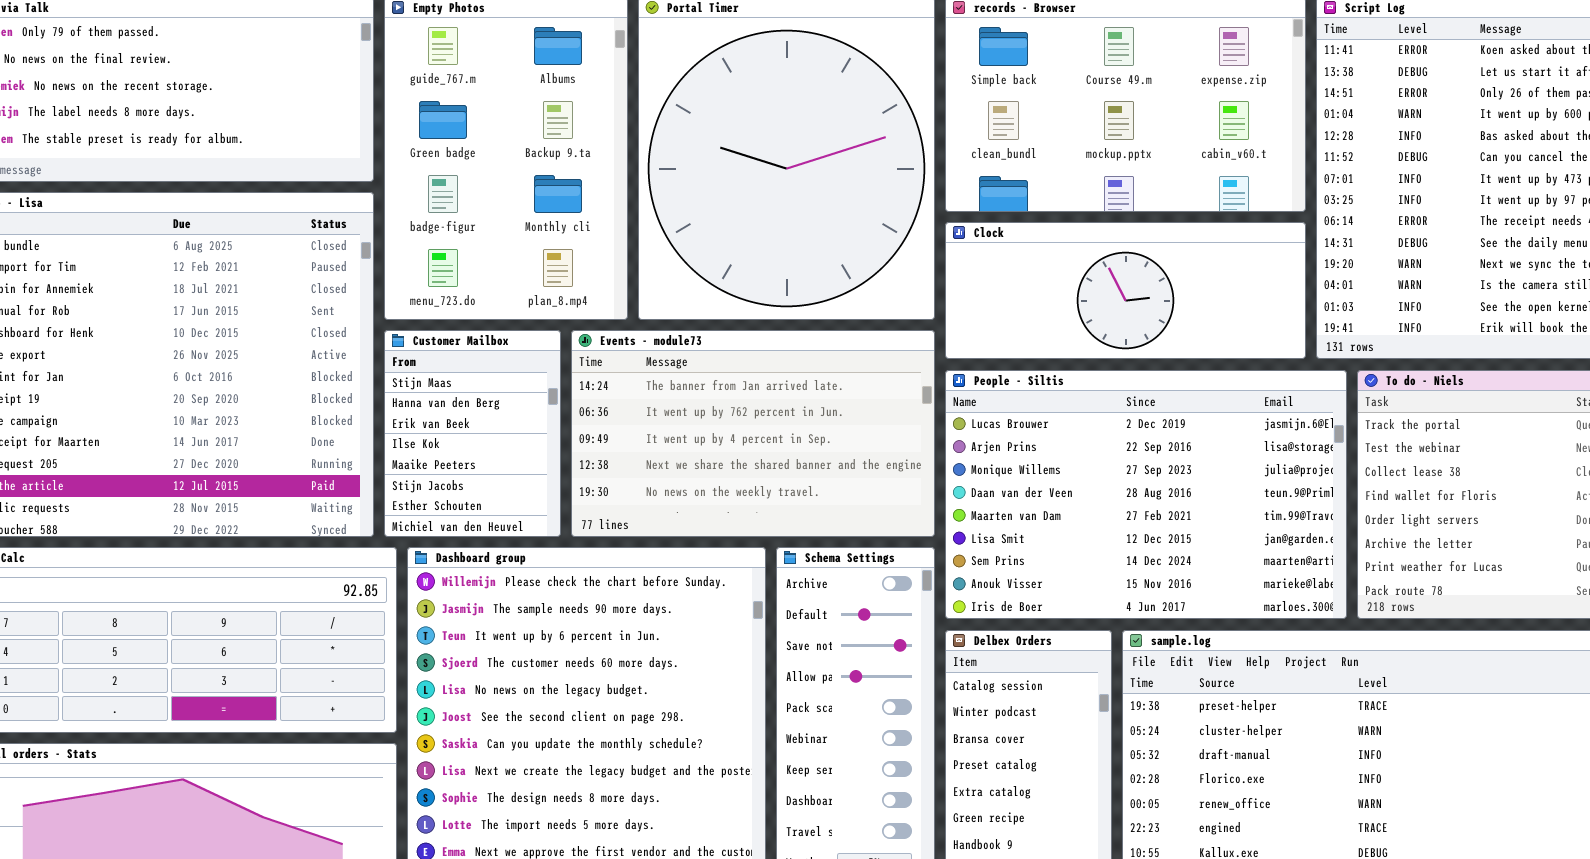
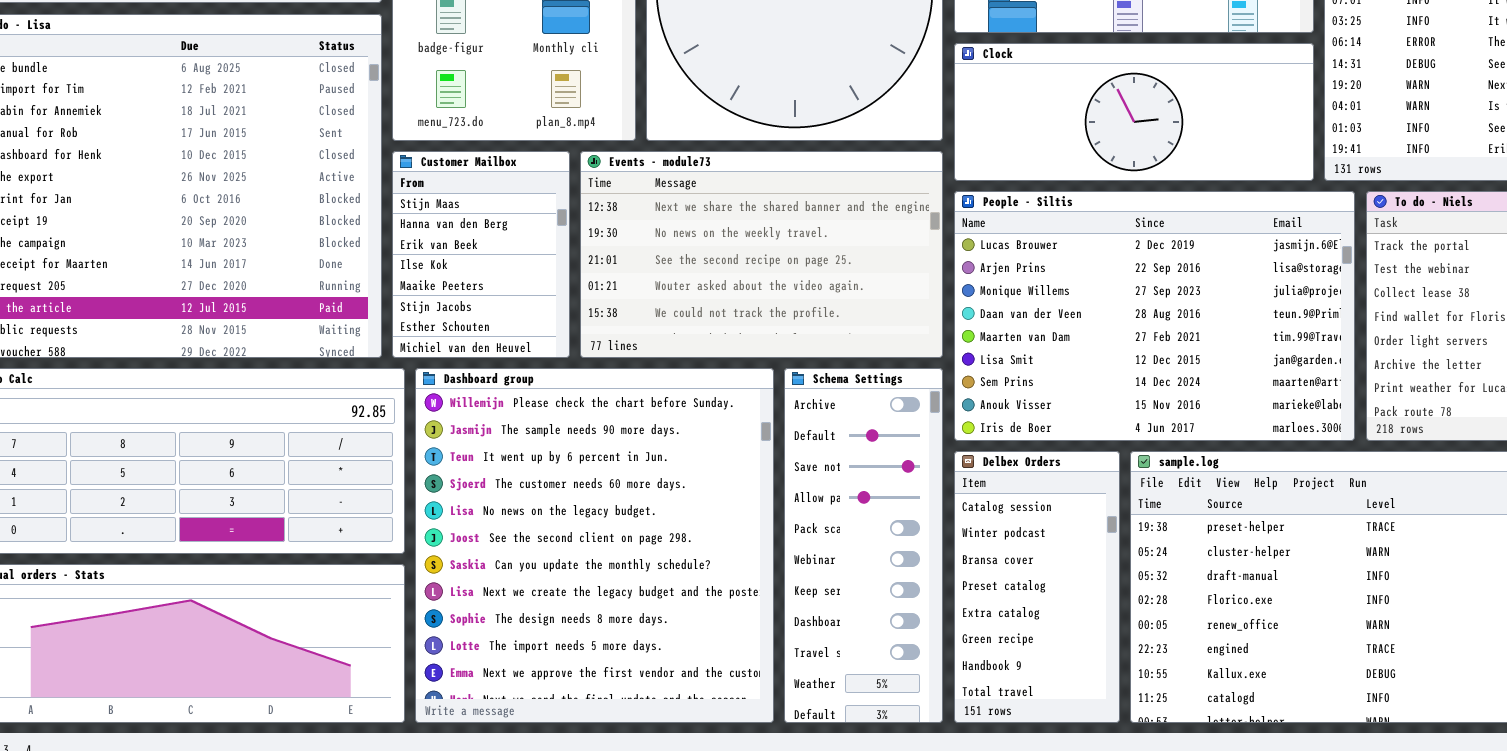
Events - module73: [571,330,935,537] -> [580,151,943,358], scrolled down 3 rows

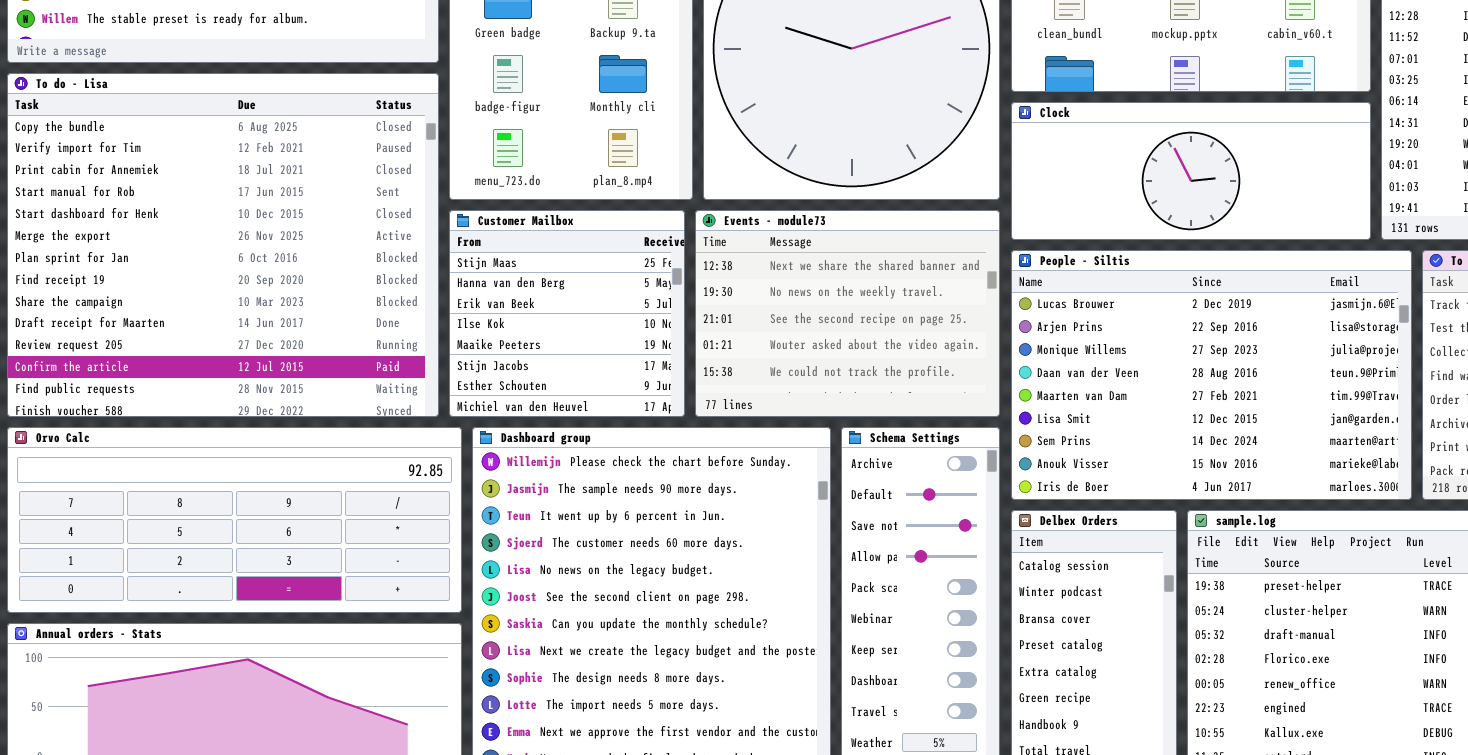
Customer Mailbox: [392,151,570,358] -> [449,210,685,417], resized
Events - module73: [580,151,943,358] -> [695,210,1000,417], resized

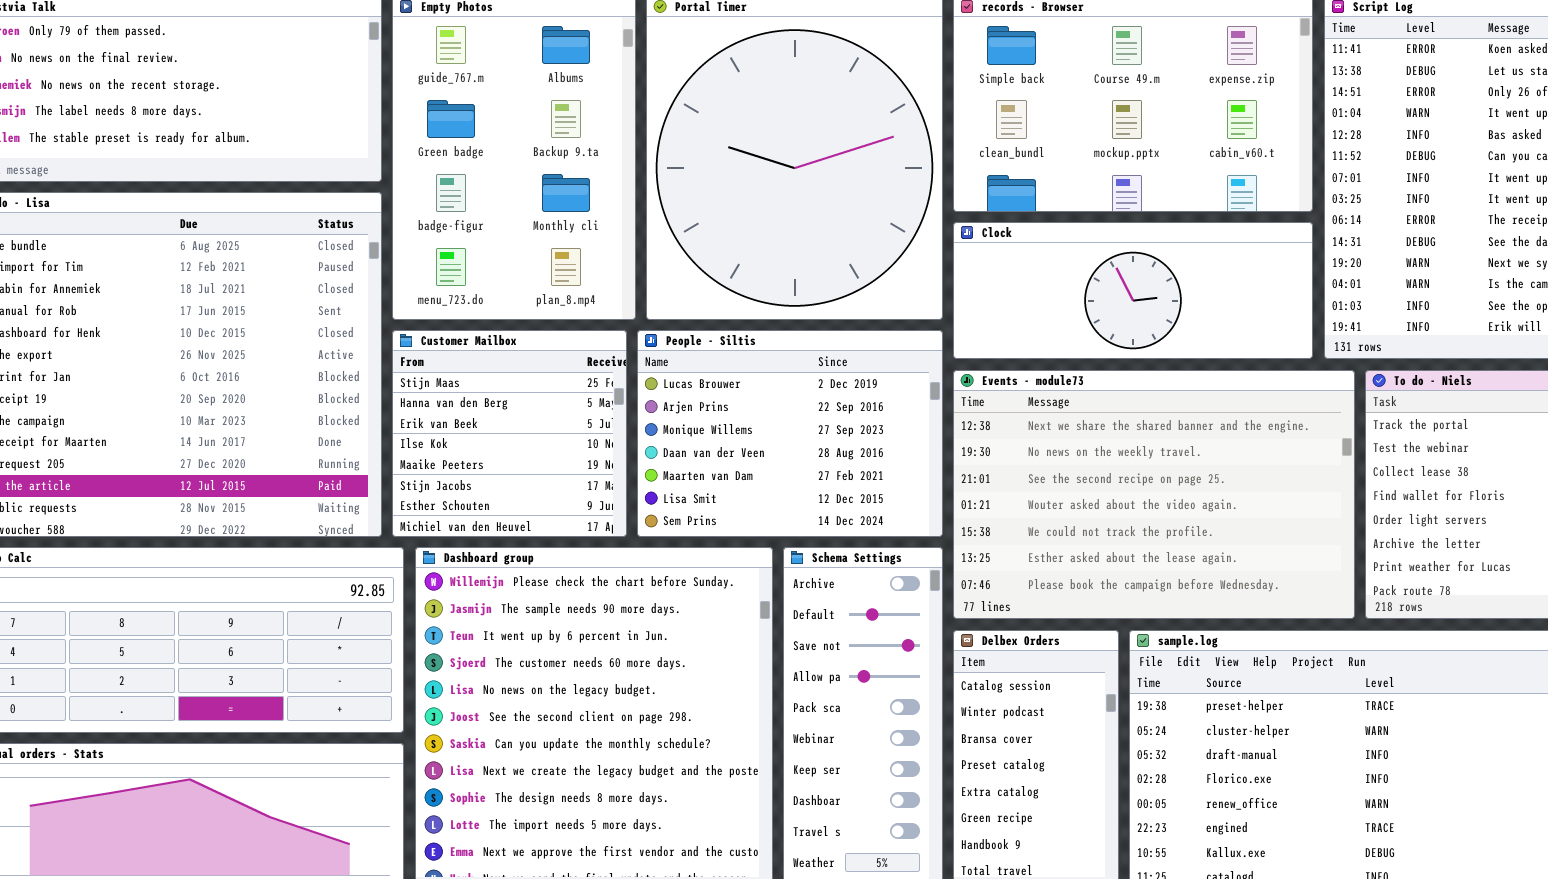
Events - module73: [695,210,1000,417] -> [953,370,1355,619], moved, resized
People - Siltis: [1011,250,1412,500] -> [637,330,943,537], moved, resized

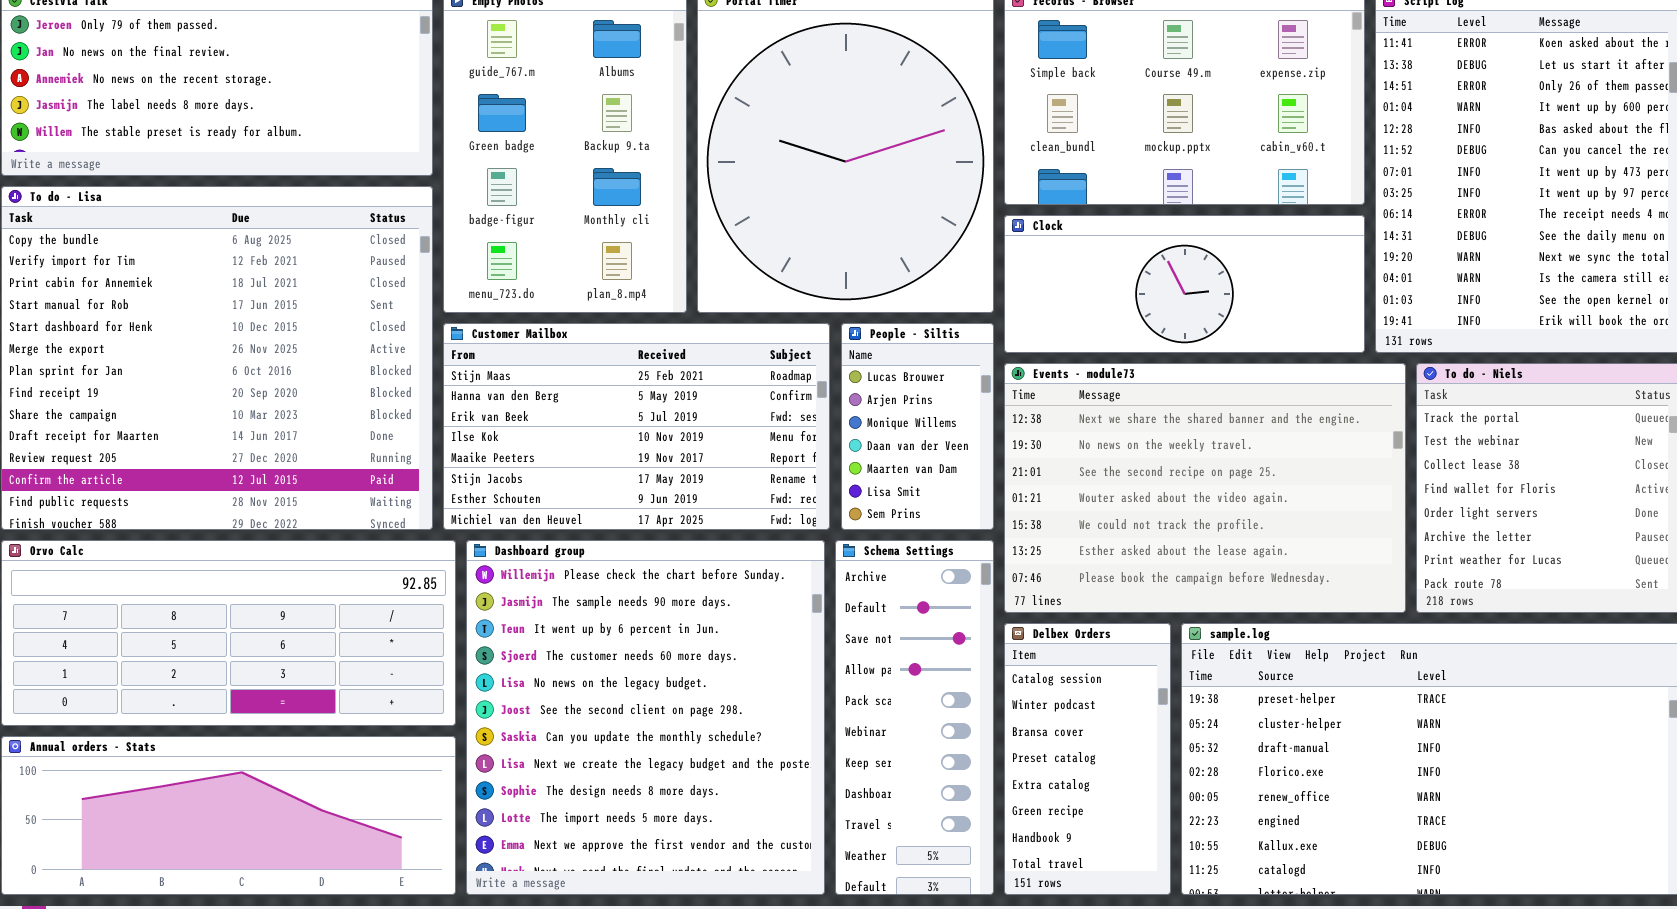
Customer Mailbox: [392,330,627,537] -> [443,323,830,530], resized
People - Siltis: [637,330,943,537] -> [841,323,994,530], resized

